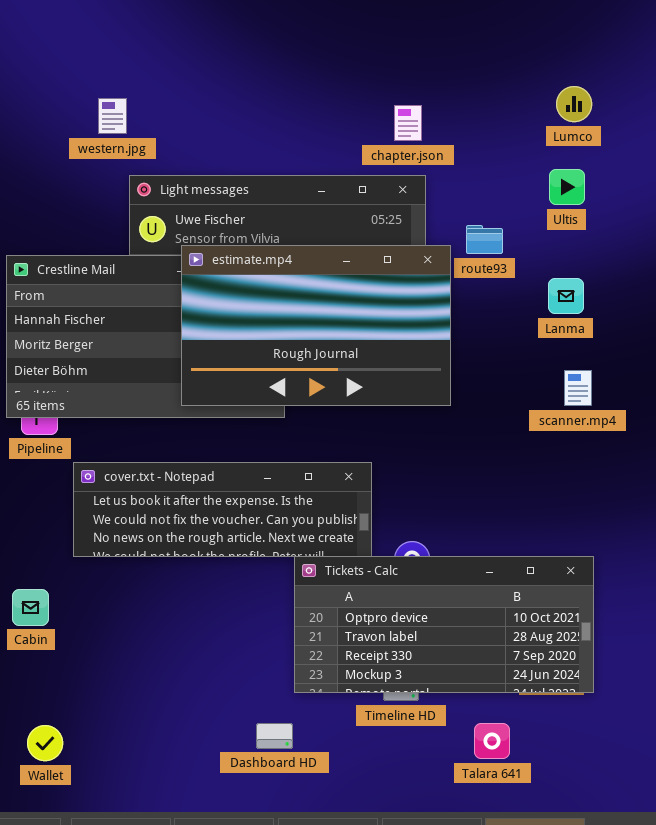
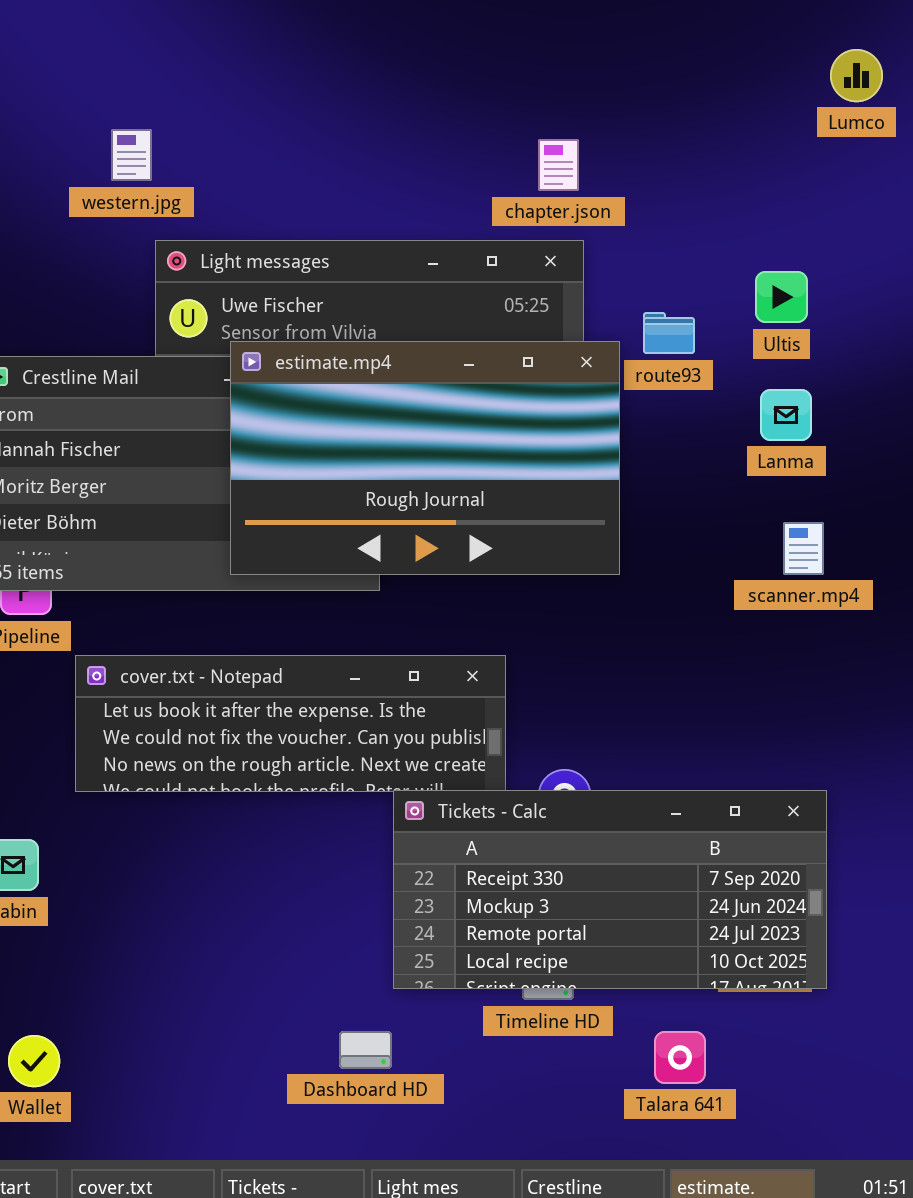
Lumco: [556,86,592,122] -> [830,49,883,102], moved
Ultis: [549,169,585,205] -> [755,271,808,323], moved
Tickets - Calc: [294,556,594,693] -> [393,790,827,989], scrolled down 2 rows

